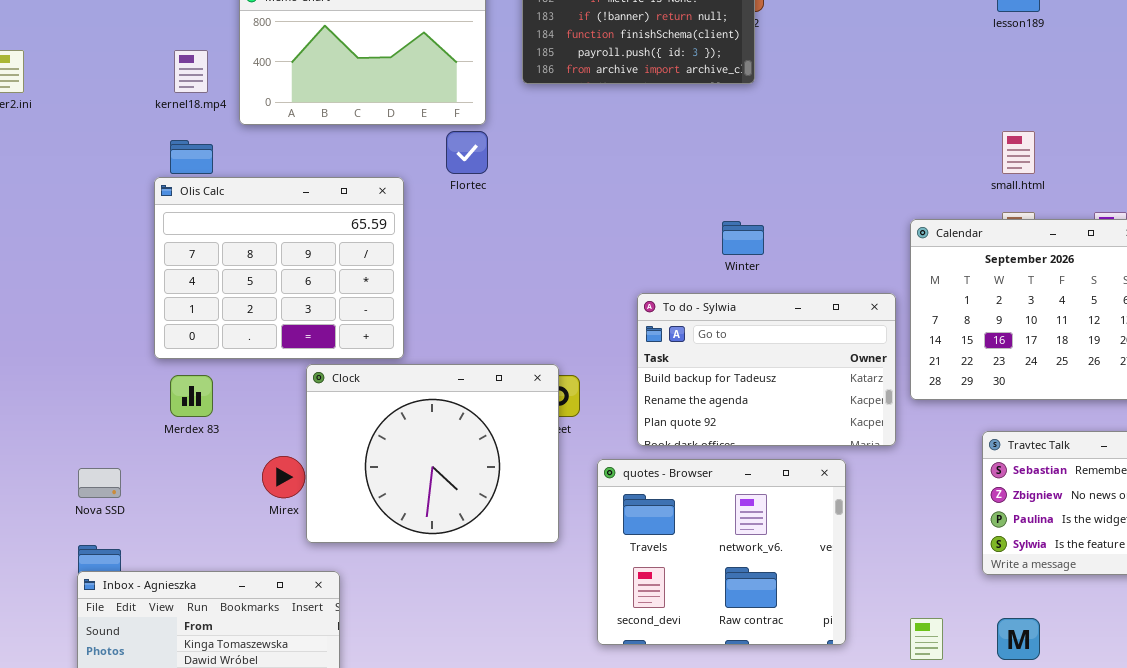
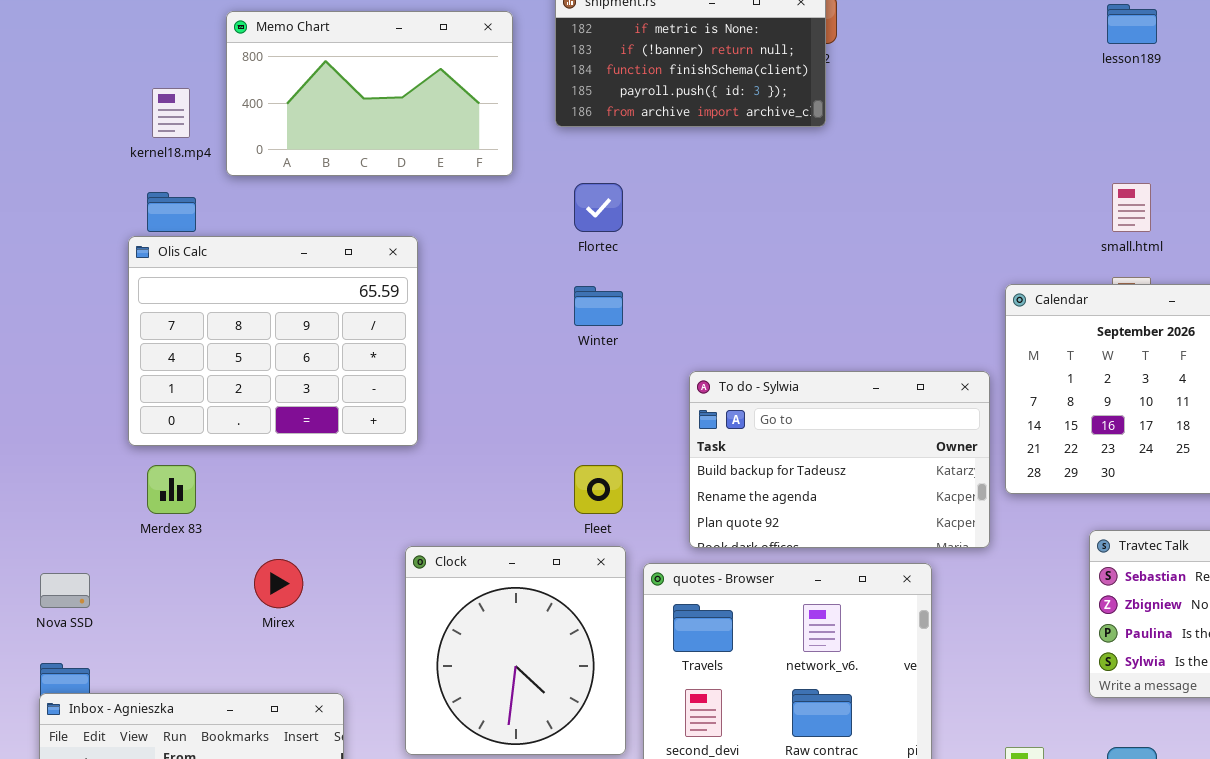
Flortec: [446,131,488,174] -> [574,183,623,232], moved
Winter: [722,221,764,255] -> [574,286,623,326], moved
Clock: [306,364,559,543] -> [405,546,626,755], moved, resized

